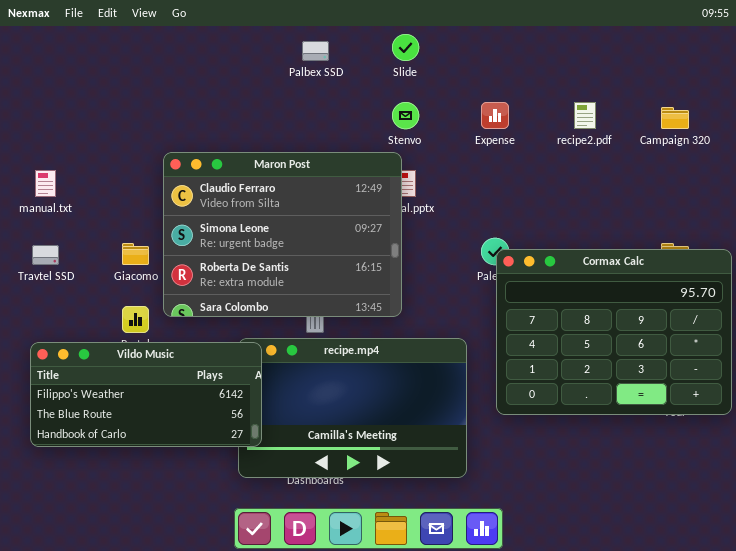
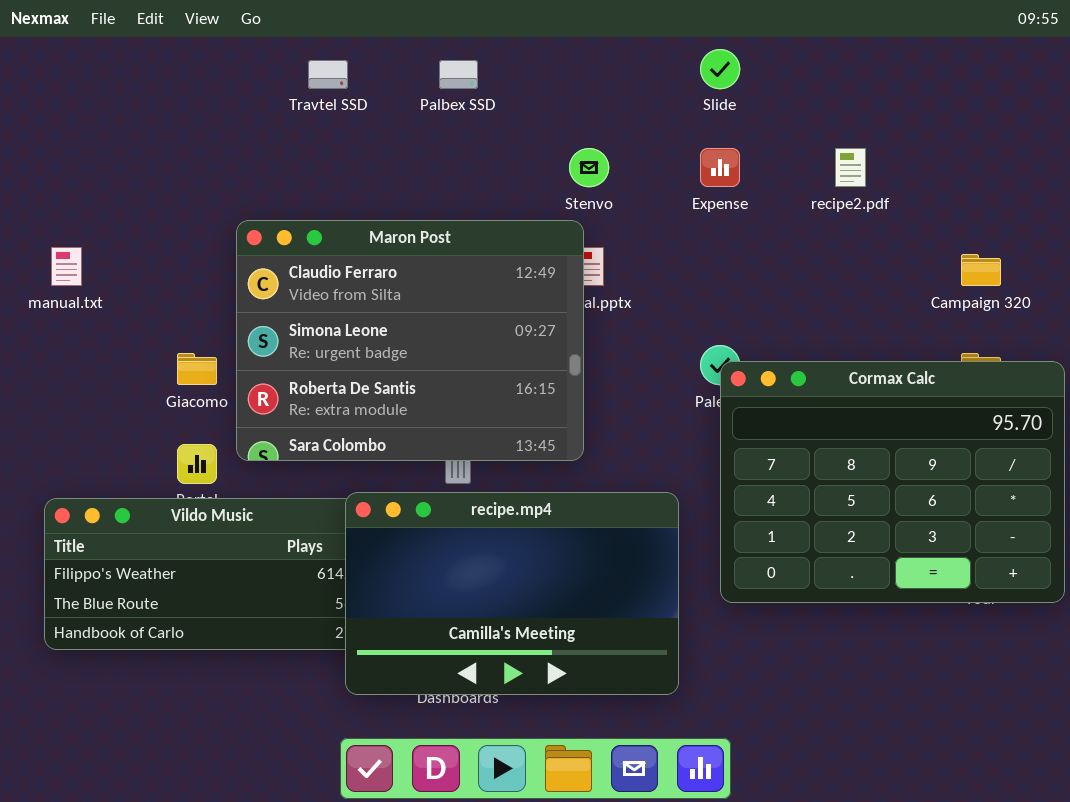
Slide: [392,34,419,61] -> [700,49,740,89], moved
Campaign 320: [661,107,689,129] -> [961,254,1001,286], moved
Travtel SSD: [32,245,59,265] -> [308,60,348,89], moved
recipe.mp4: [238,338,467,478] -> [345,492,679,695], raised

